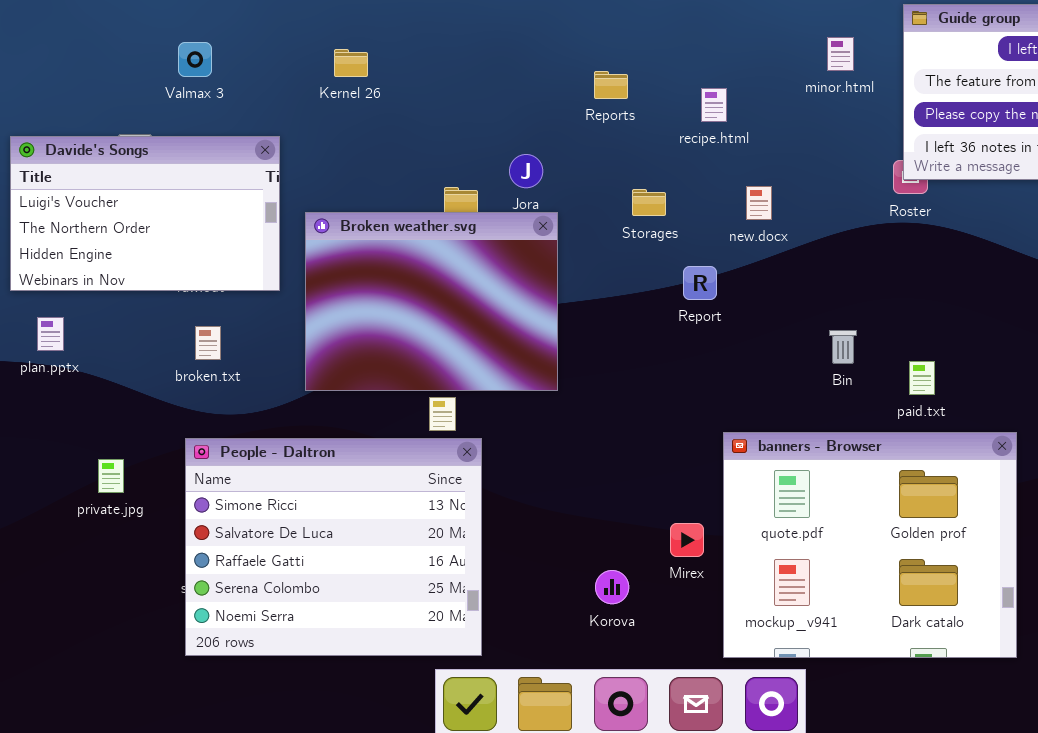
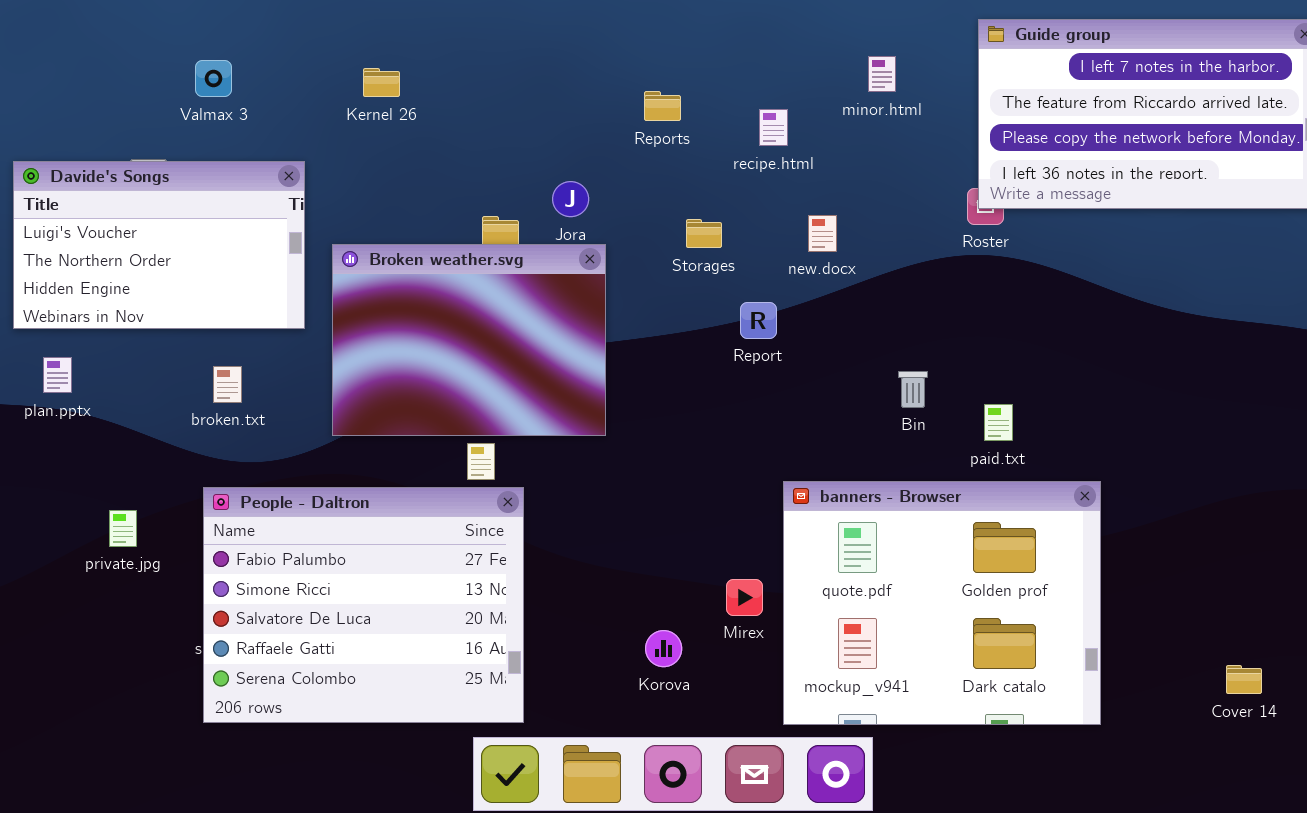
minor.html: [827,37,854,71] -> [868,56,896,92], moved
People - Daltron: [185,438,482,656] -> [203,487,524,723], scrolled up 1 row

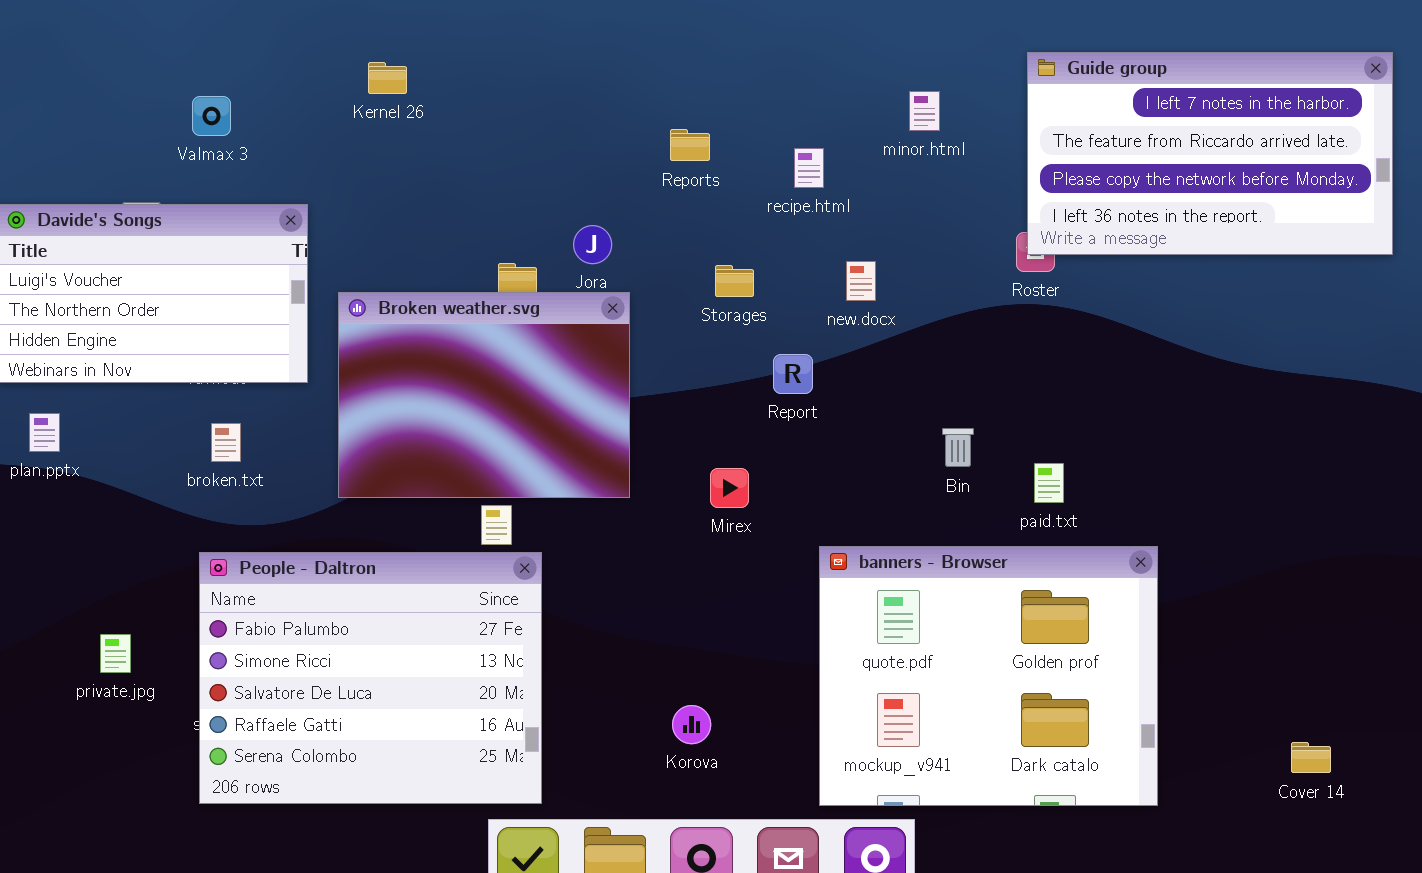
Kernel 26: [363,68,400,97] -> [368,62,407,94], moved
private.jpg: [109,510,137,547] -> [100,634,131,673], moved
Mirex: [726,579,763,616] -> [710,468,749,508], moved

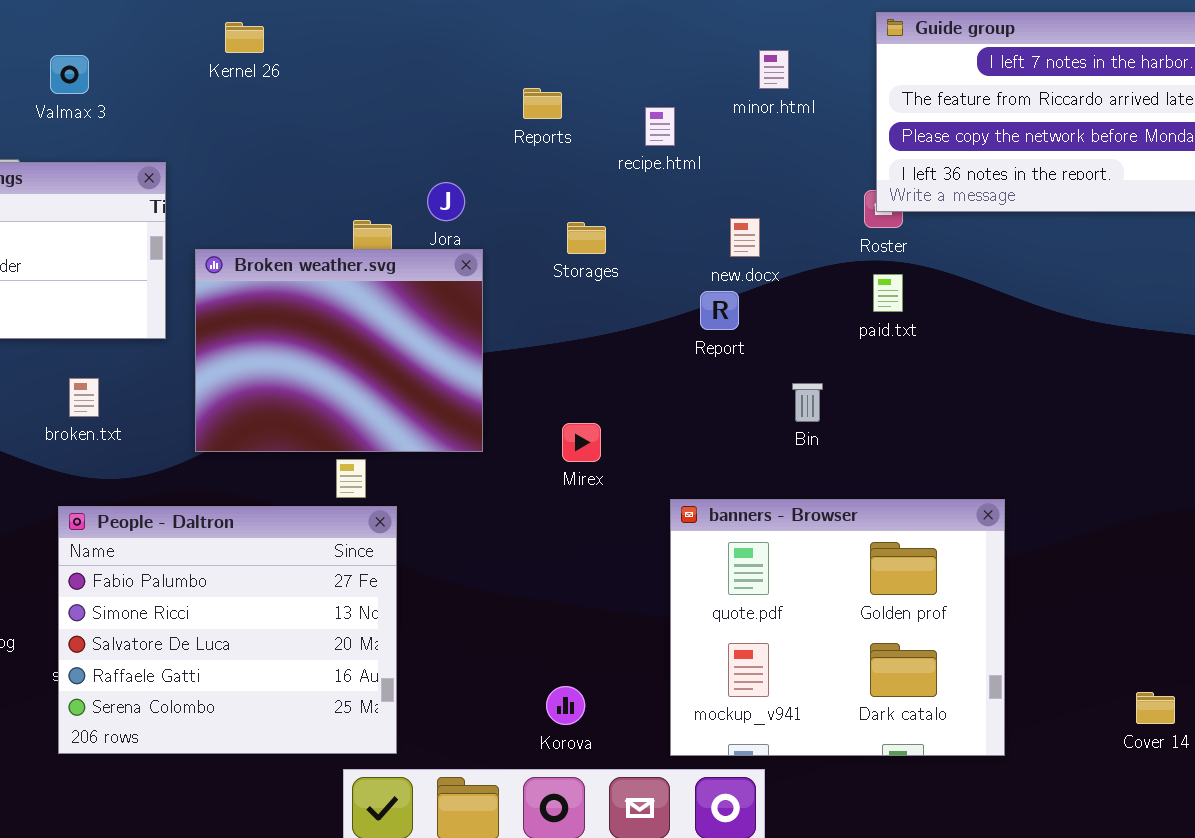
new.docx: [846,261,876,301] -> [730,218,760,257], moved
Report: [773,354,813,394] -> [700,291,739,330], moved
paid.txt: [1034,463,1064,503] -> [873,274,903,312], moved
Korova: [672,705,711,744] -> [546,686,585,725], moved

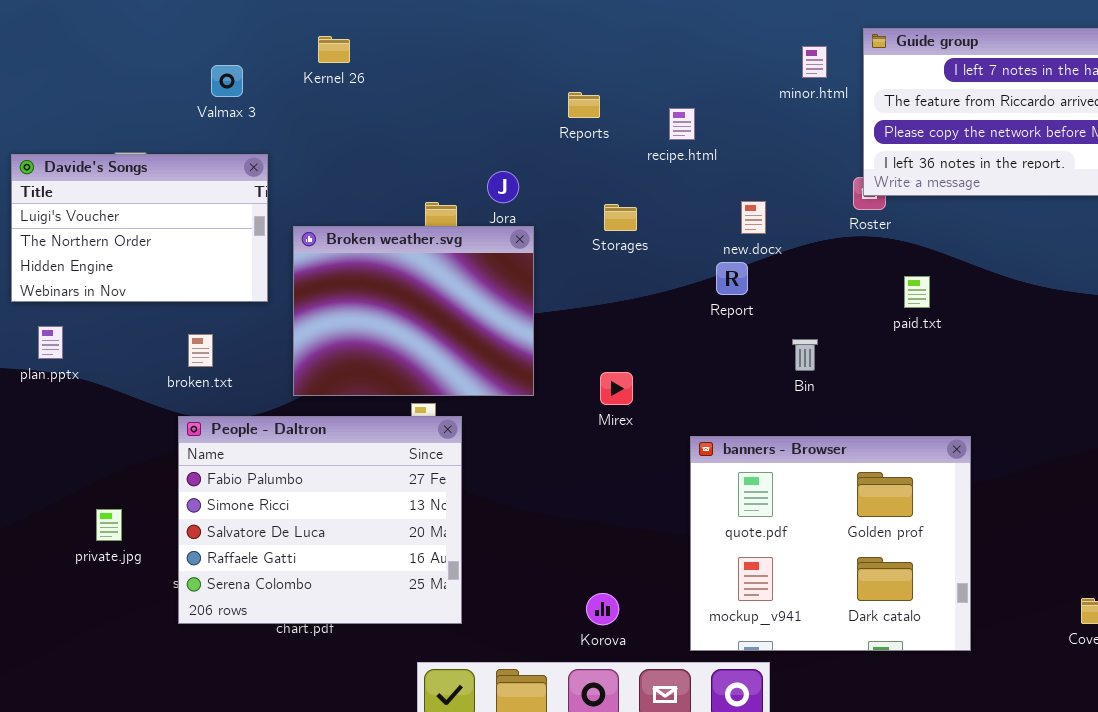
minor.html: [759,50,789,89] -> [802,46,827,78], moved
Valmax 3: [50,55,89,94] -> [211,65,243,97], moved
paid.txt: [873,274,903,312] -> [904,276,930,308], moved
People - Daltron: [58,506,397,754] -> [178,416,462,624], moved

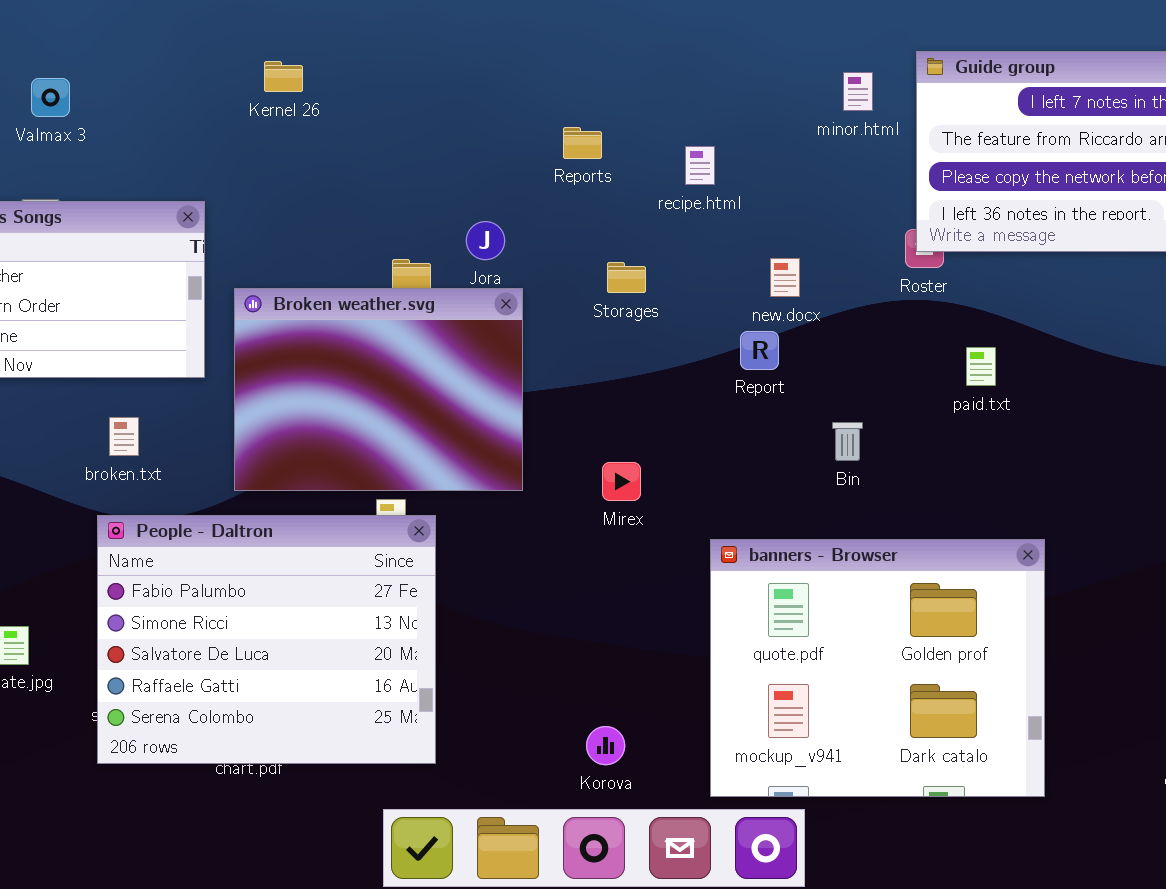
Valmax 3: [211,65,243,97] -> [31,78,70,117], moved

